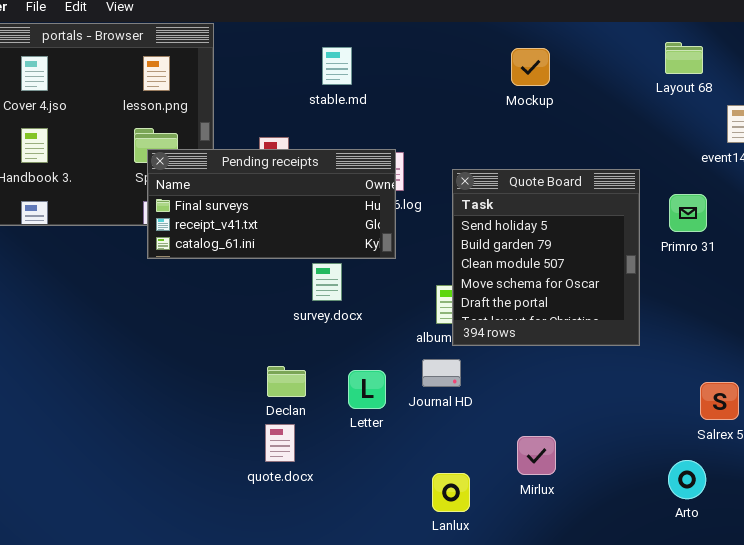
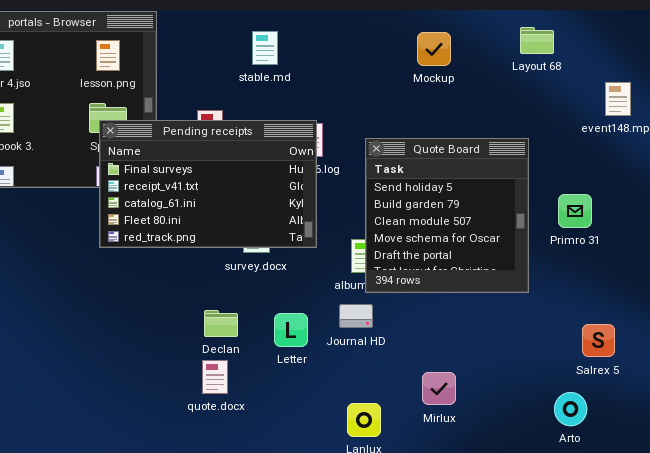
Layout 68: [665,42,703,74] -> [520,27,554,54], moved
Pending receipts: [147,149,396,259] -> [99,120,317,248], resized
Primro 31: [669,194,707,232] -> [558,194,592,228], moved

